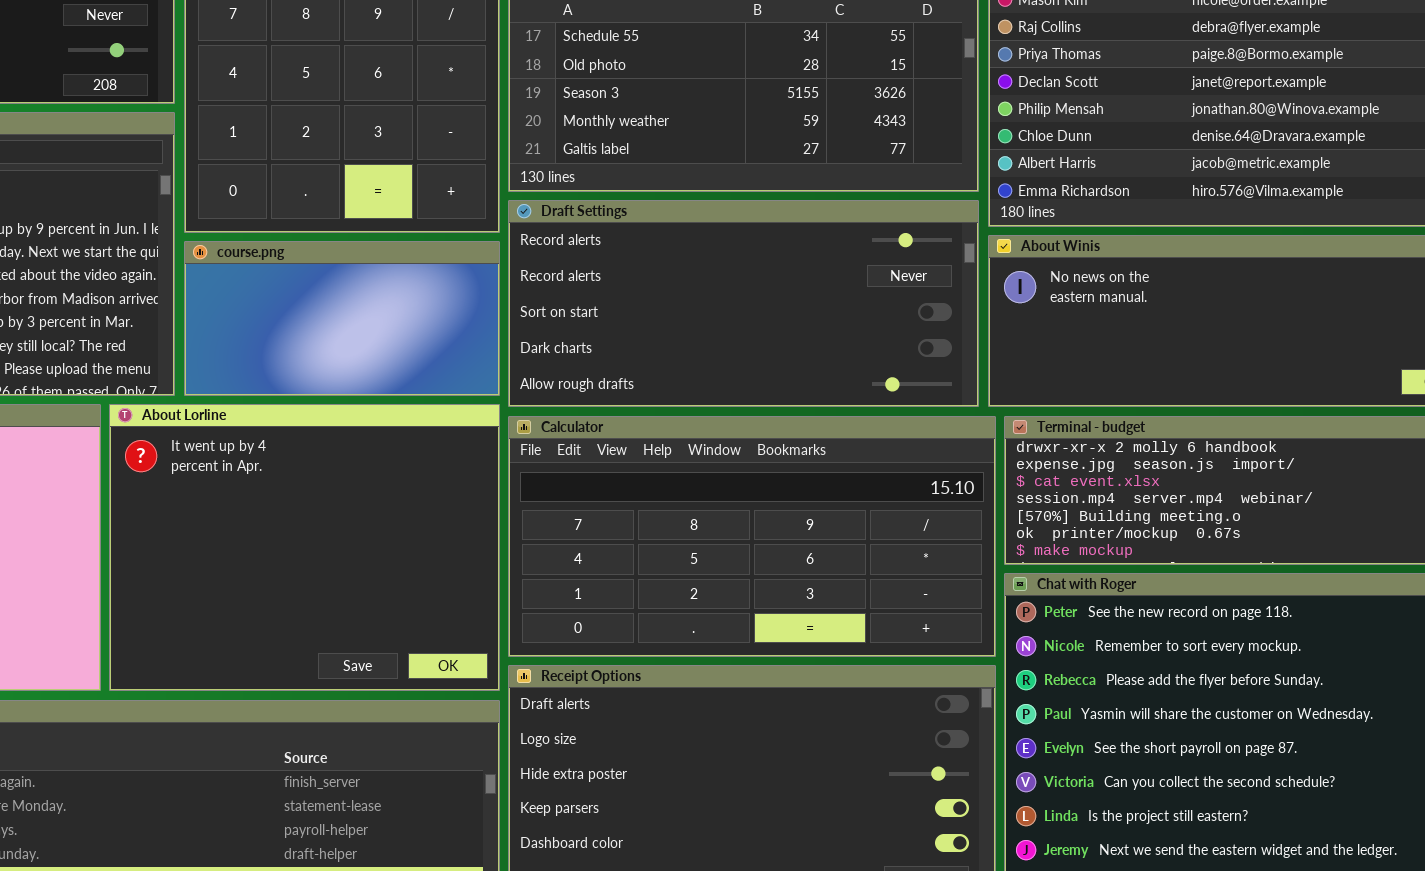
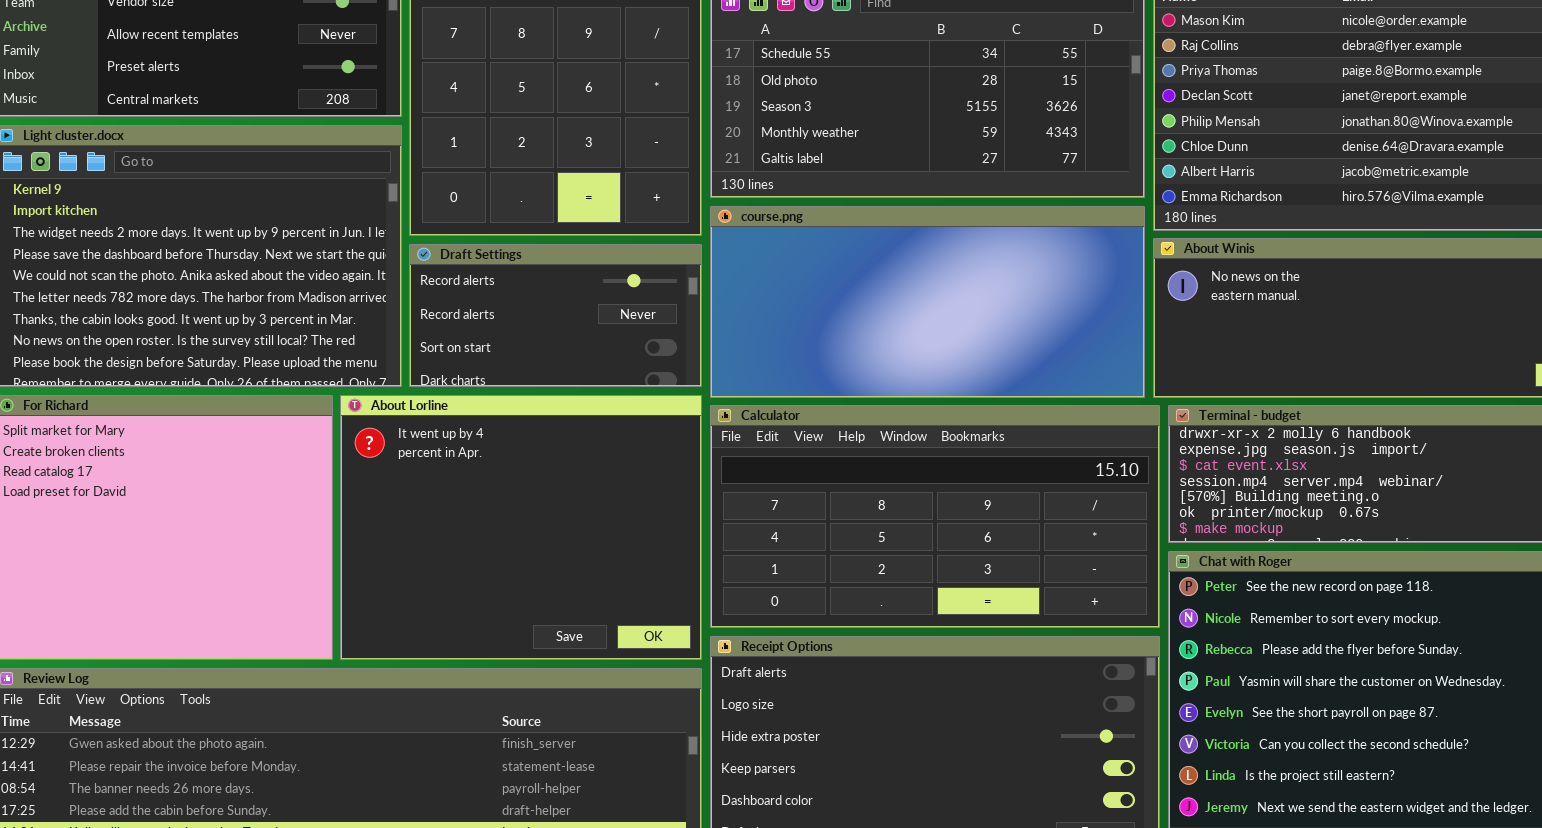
Draft Settings: [508,200,979,407] -> [409,244,702,387], moved, resized
course.png: [184,241,500,396] -> [710,206,1145,398], moved, resized

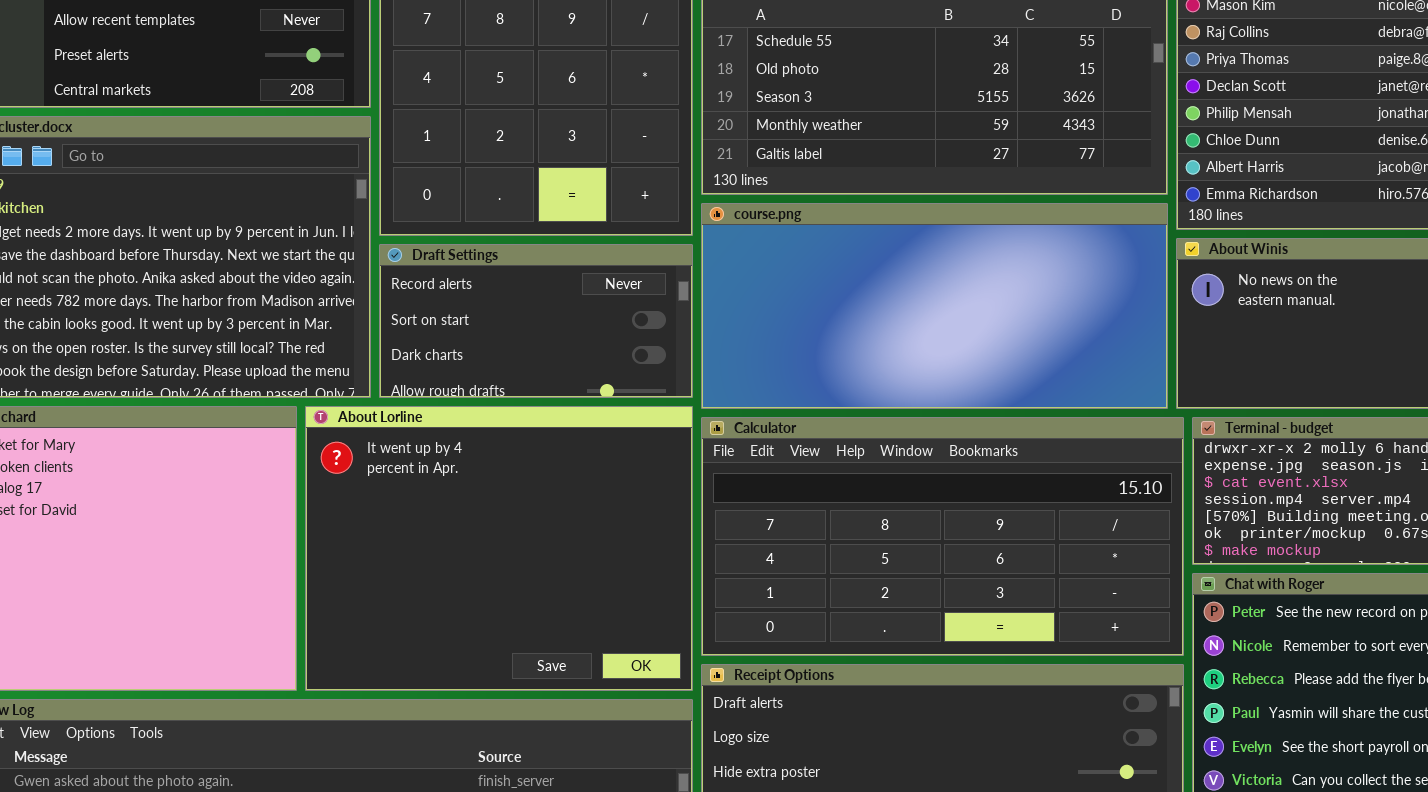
Draft Settings: [409,244,702,387] -> [379,244,693,398], scrolled down 1 row

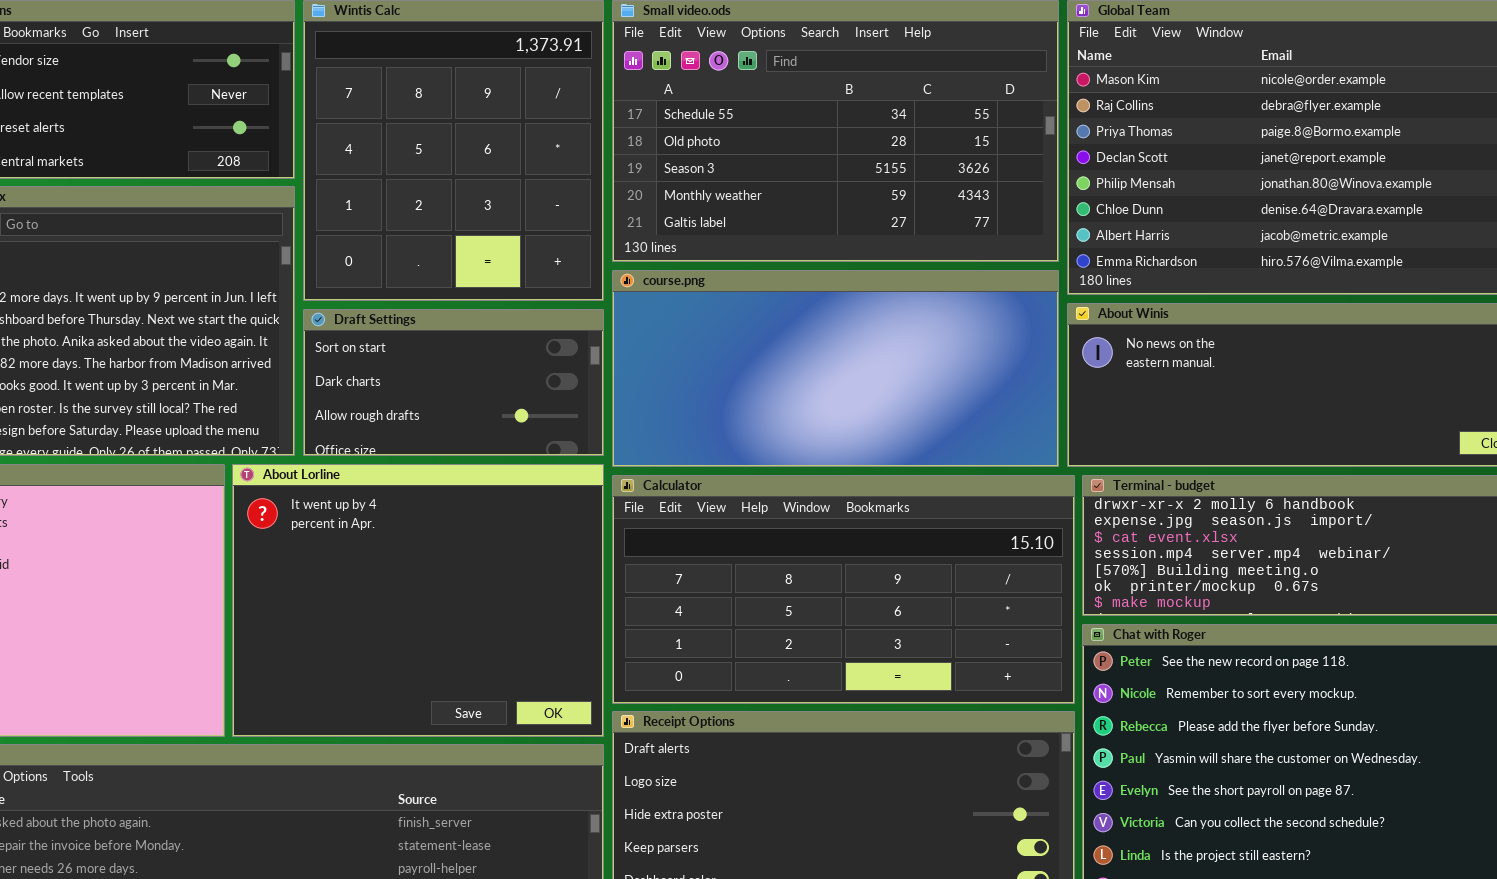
Draft Settings: [379,244,693,398] -> [303,309,604,456], scrolled down 1 row

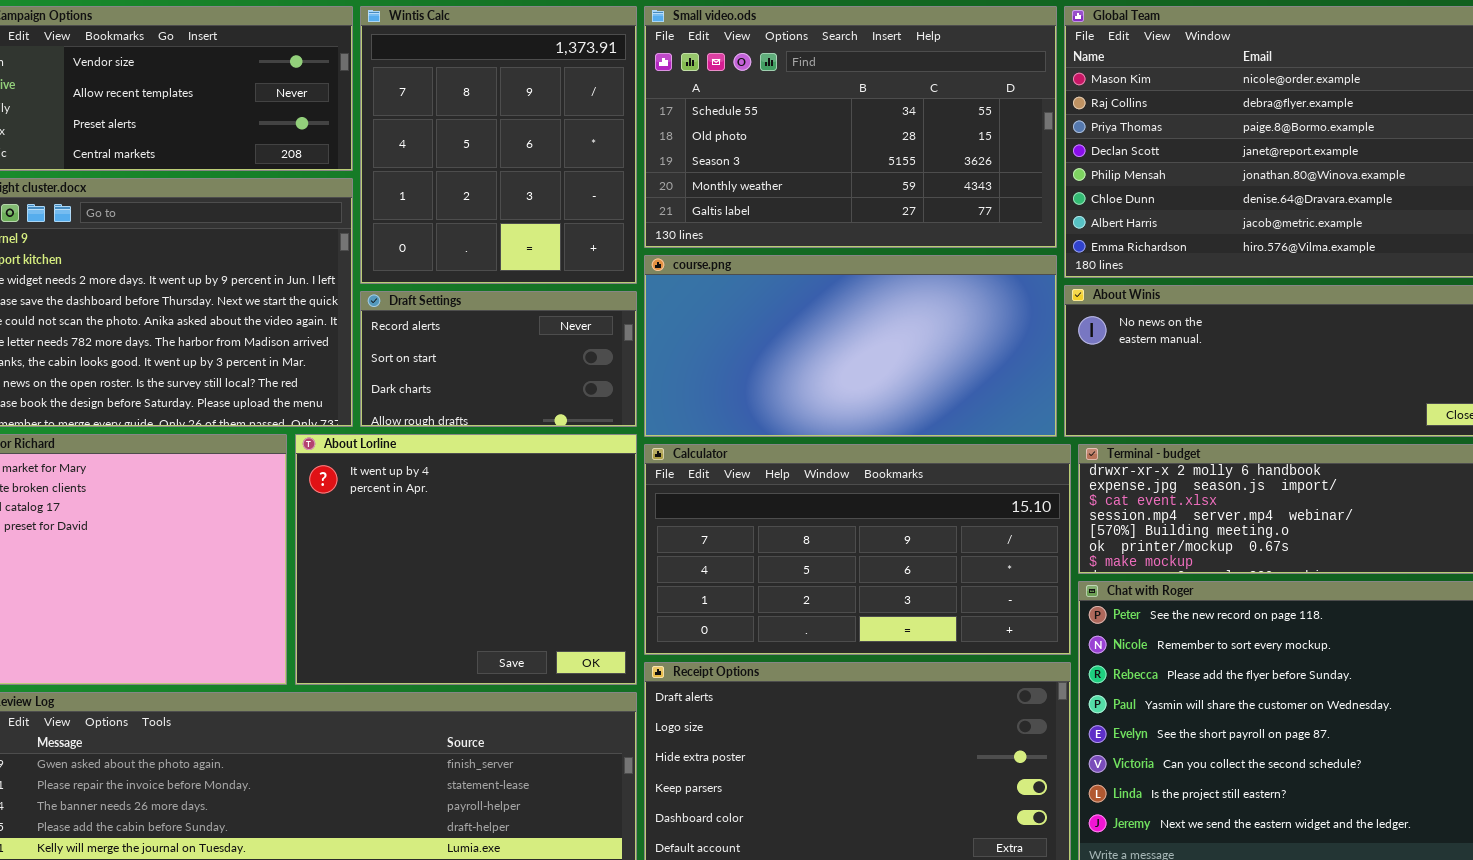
Draft Settings: [303,309,604,456] -> [360,291,637,427], scrolled up 1 row

